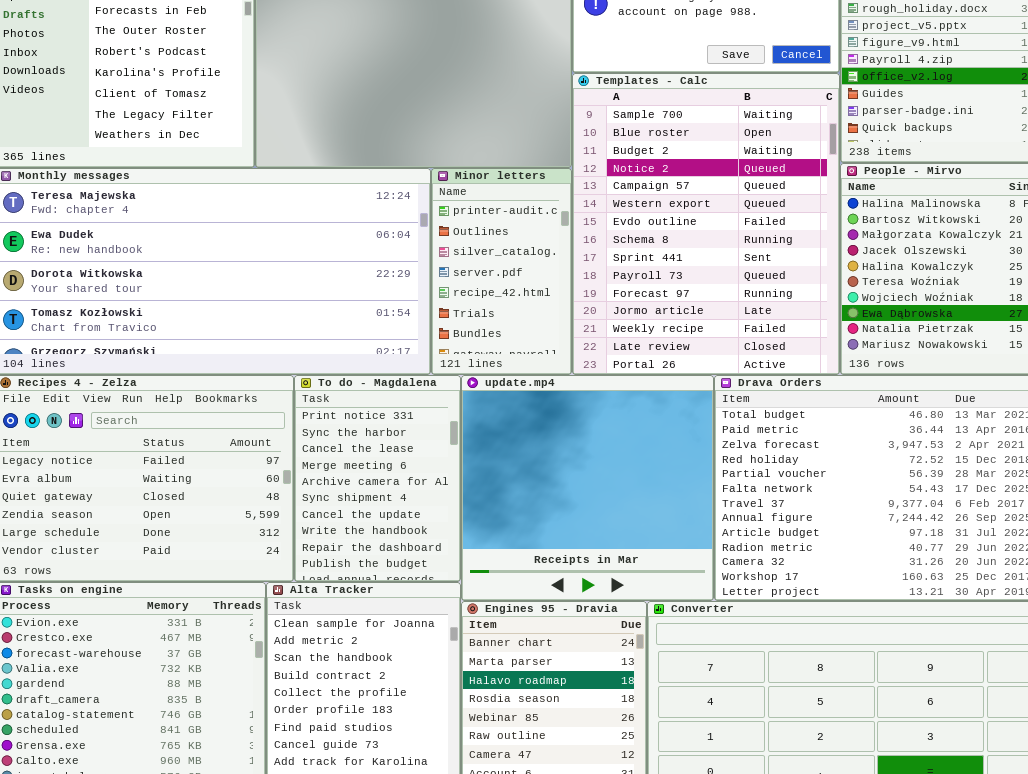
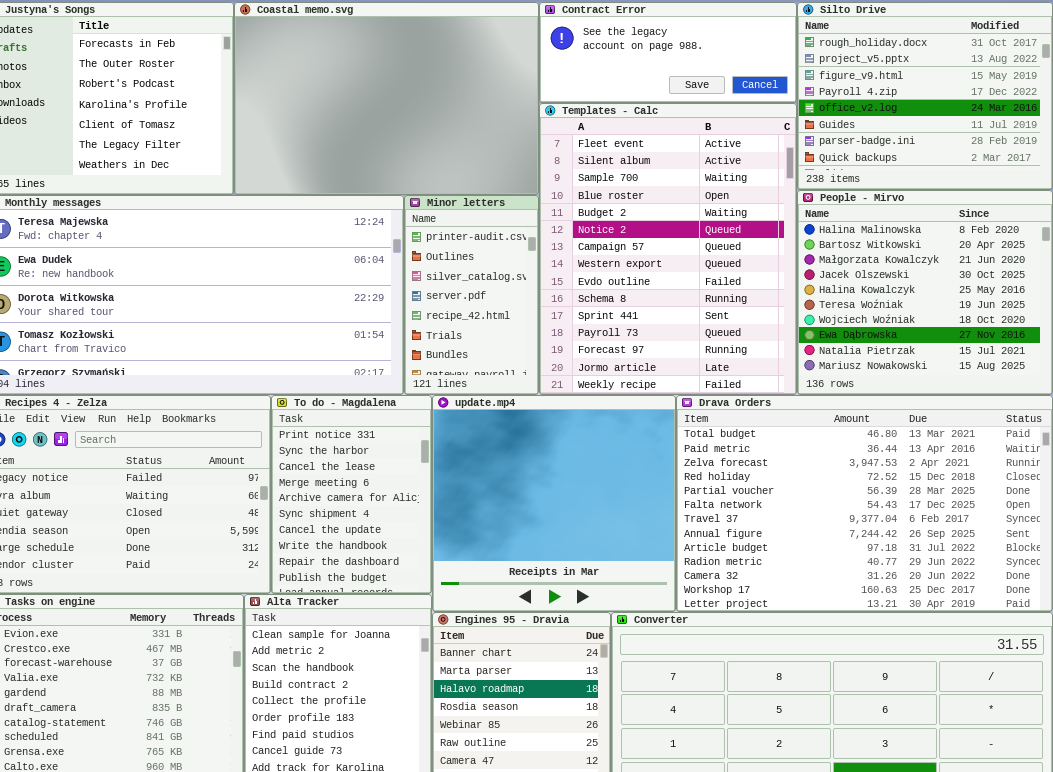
Templates - Calc: [572,73,840,375] -> [539,103,797,395], scrolled up 2 rows

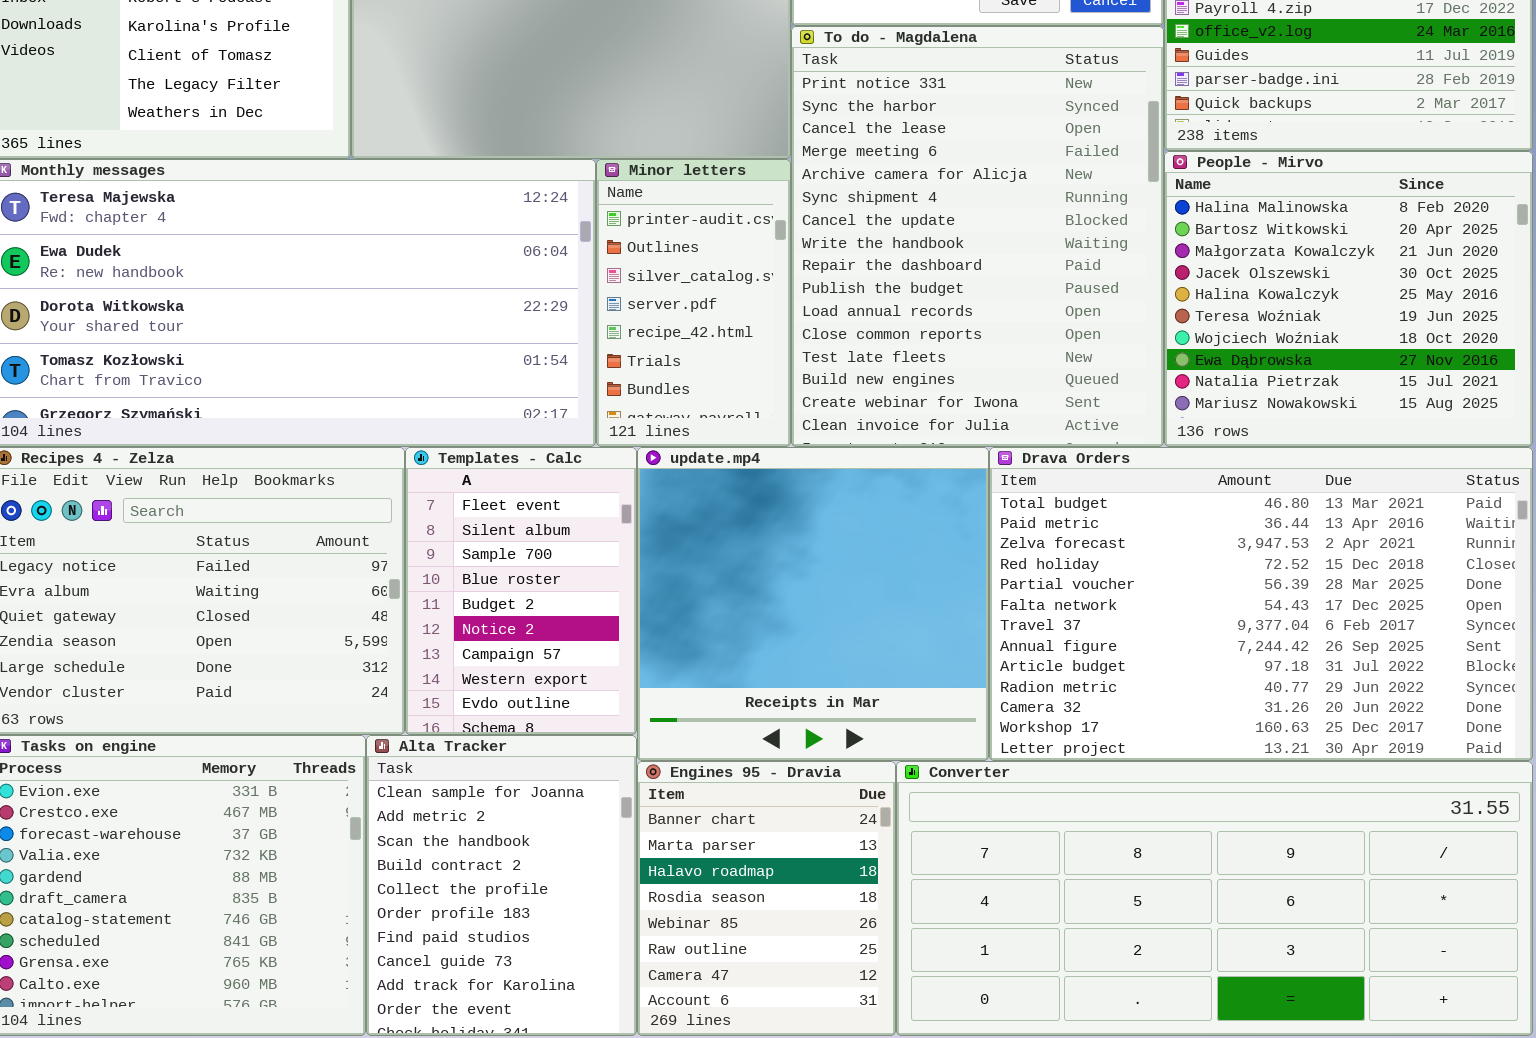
Templates - Calc: [539,103,797,395] -> [405,447,637,735], moved, resized
To do - Magdalena: [271,395,432,594] -> [791,26,1164,447], moved, resized

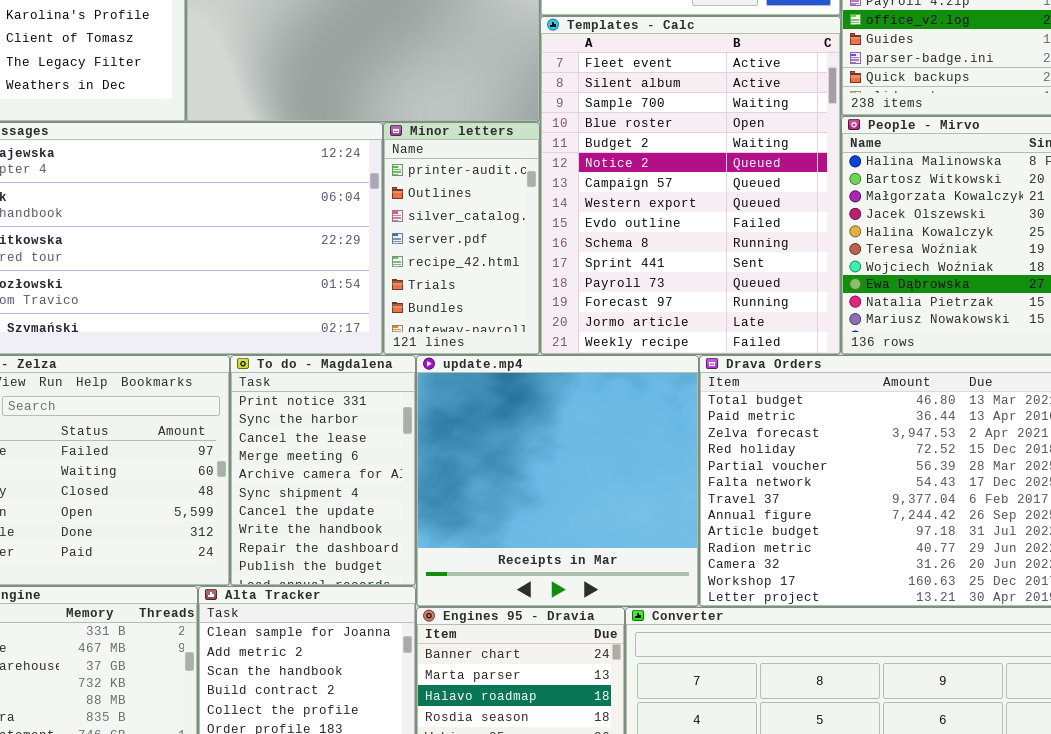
To do - Magdalena: [791,26,1164,447] -> [230,355,416,586], moved, resized
Templates - Calc: [405,447,637,735] -> [540,16,841,355], moved, resized

